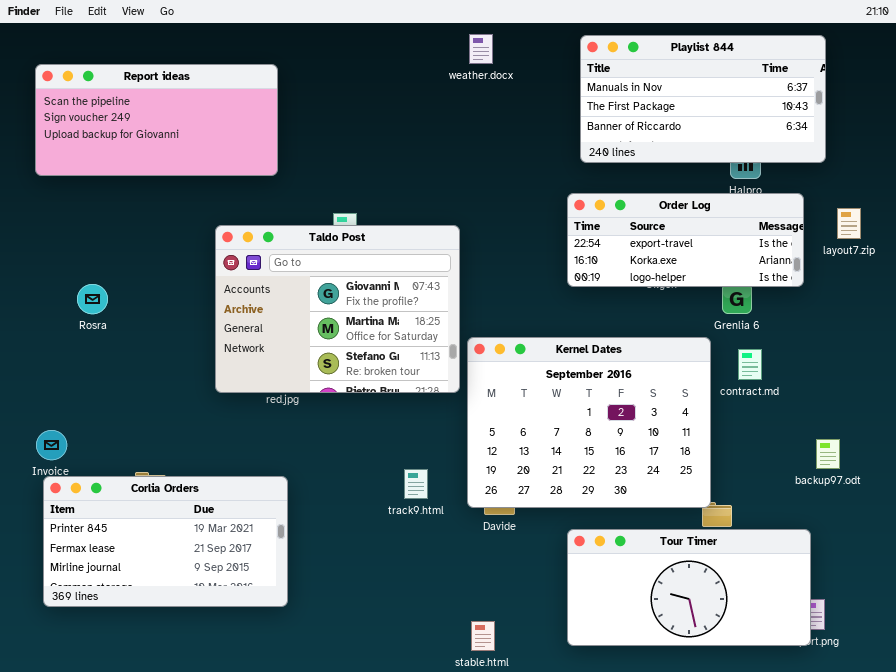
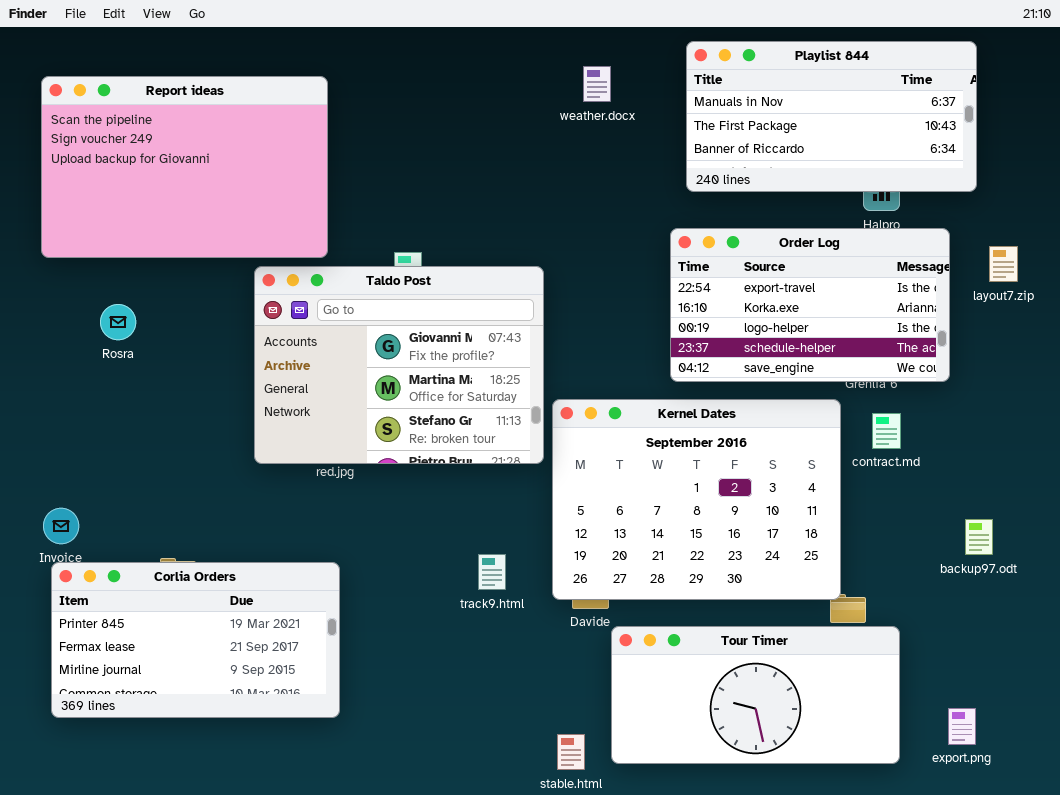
weather.docx: [469,34,493,64] -> [583,66,611,102], moved
Report ideas: [35,64,278,176] -> [41,76,328,258], resized
Order Log: [567,193,804,287] -> [670,228,950,382], resized
Rosra: [77,284,108,314] -> [100,304,136,340], moved
Tour Timer: [567,529,811,646] -> [611,626,900,764], moved

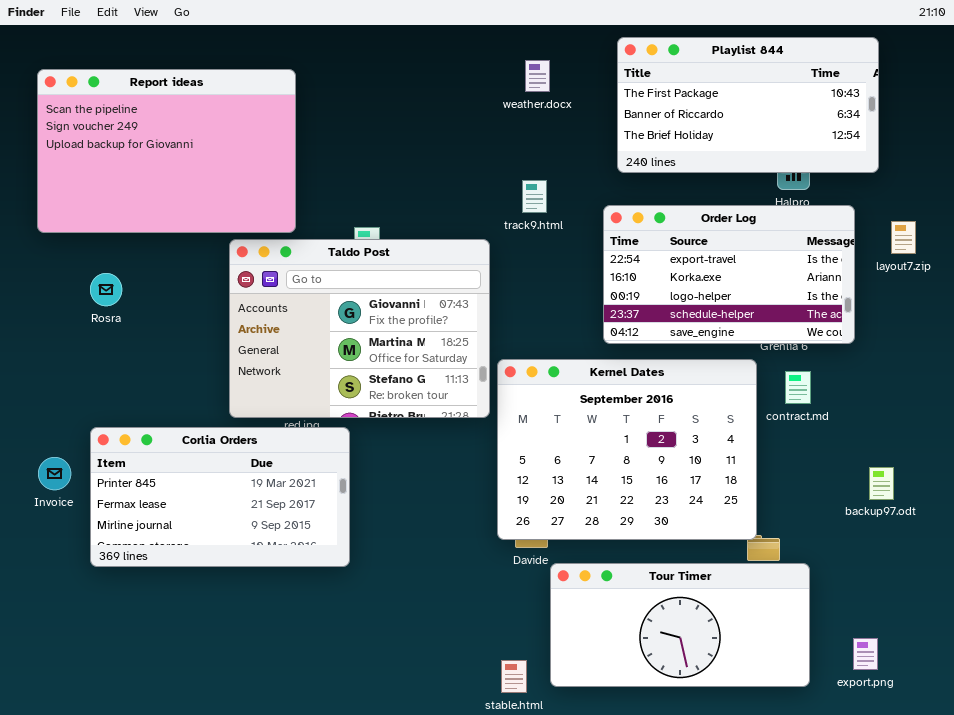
Playlist 844: [686,41,977,192] -> [617,37,879,173], scrolled down 1 row
track9.html: [478,554,506,590] -> [522,180,547,213], moved
Corlia Orders: [51,562,340,718] -> [90,427,350,567], moved

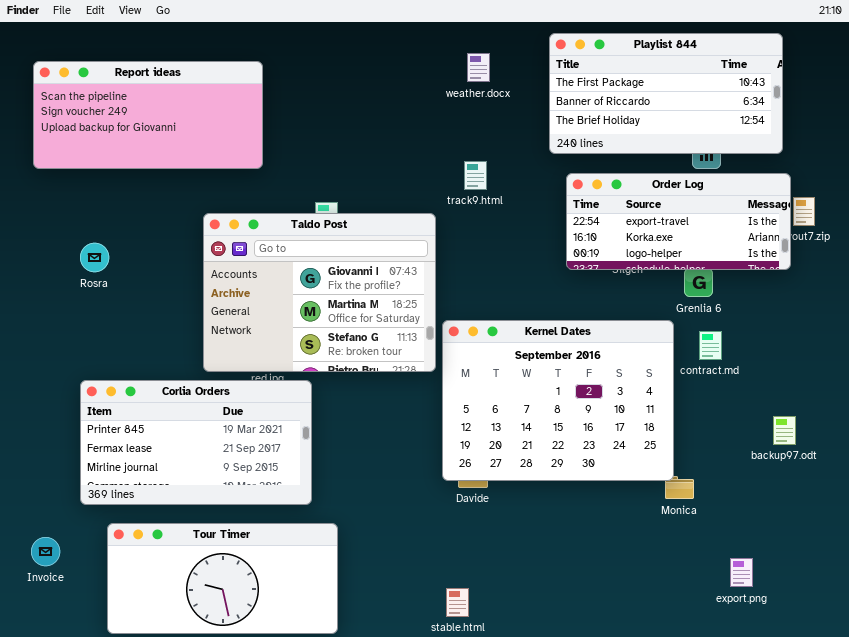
Report ideas: [37,69,296,233] -> [33,61,263,169], resized
Order Log: [603,205,855,344] -> [566,173,791,270], moved, resized
Invoice: [38,457,71,490] -> [31,537,60,566], moved
Tour Timer: [550,563,810,687] -> [107,523,338,634], moved
export.png: [853,638,878,670] -> [730,558,753,587], moved

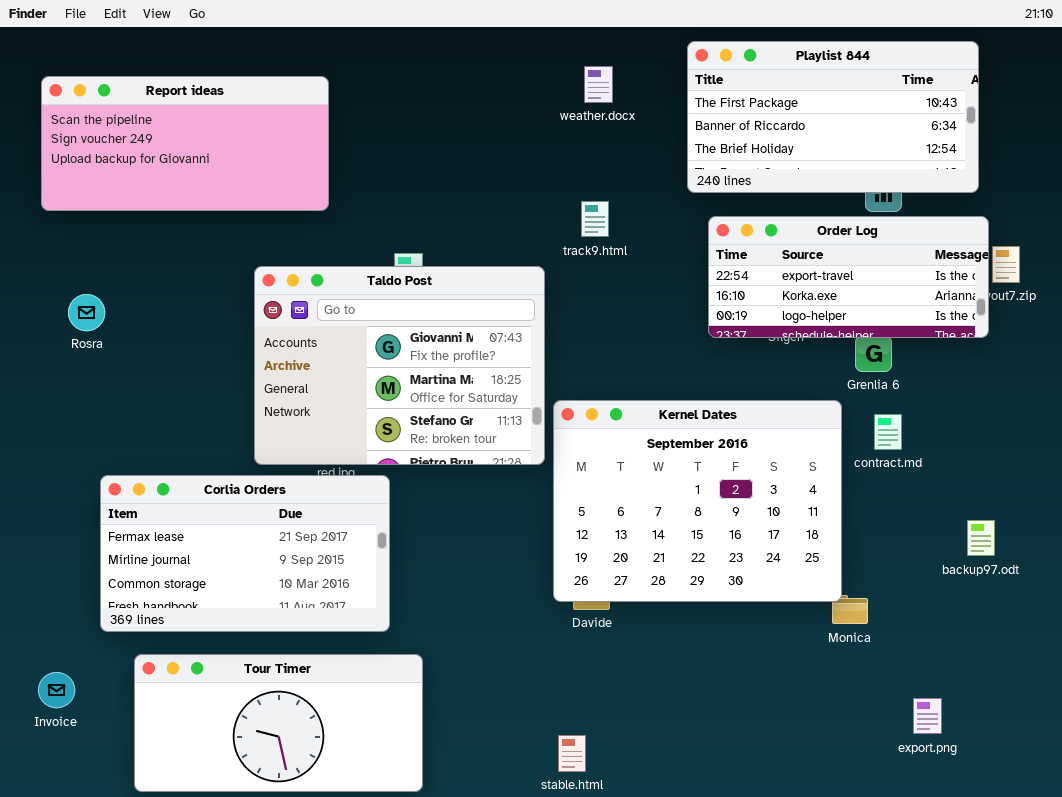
Rosra: [80,243,109,272] -> [68,294,105,331], moved
Corlia Orders: [80,380,312,505] -> [100,475,390,632], scrolled down 1 row

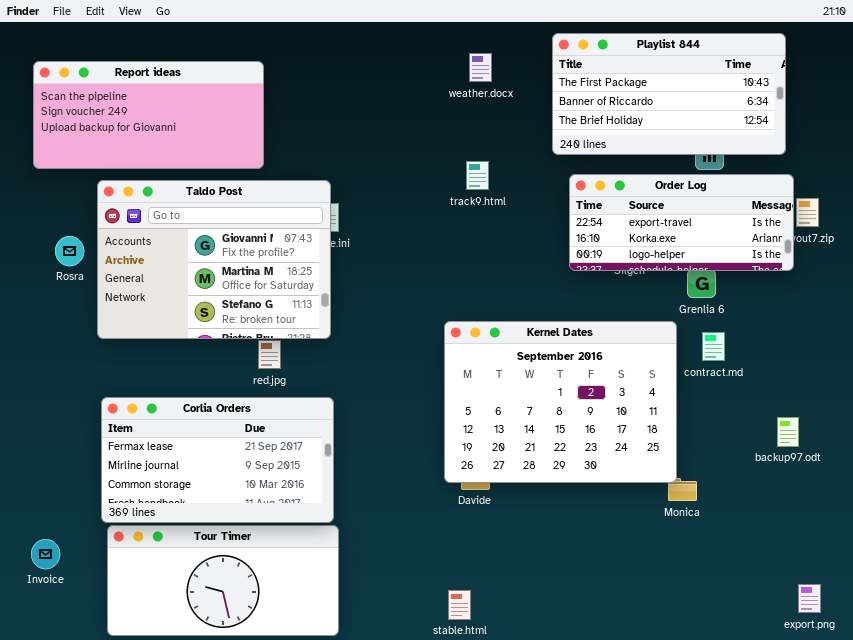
Taldo Post: [254,266,545,465] -> [97,180,331,339], moved
Corlia Orders: [100,475,390,632] -> [101,397,334,523], moved
export.png: [913,698,942,734] -> [798,584,821,613], moved

